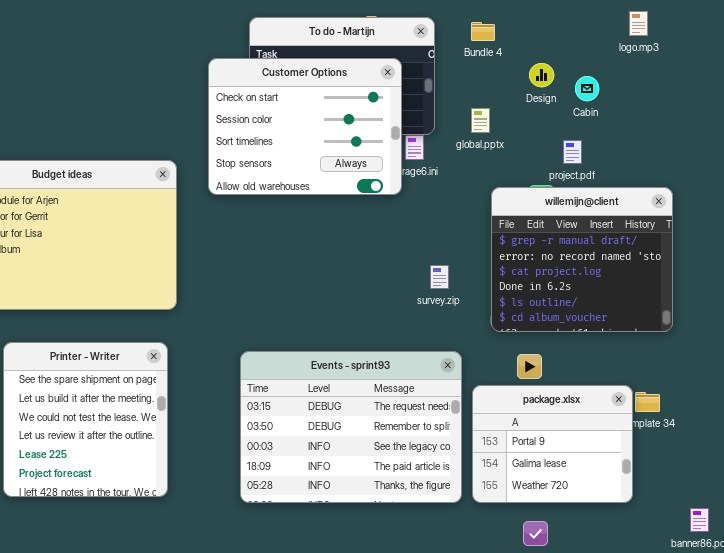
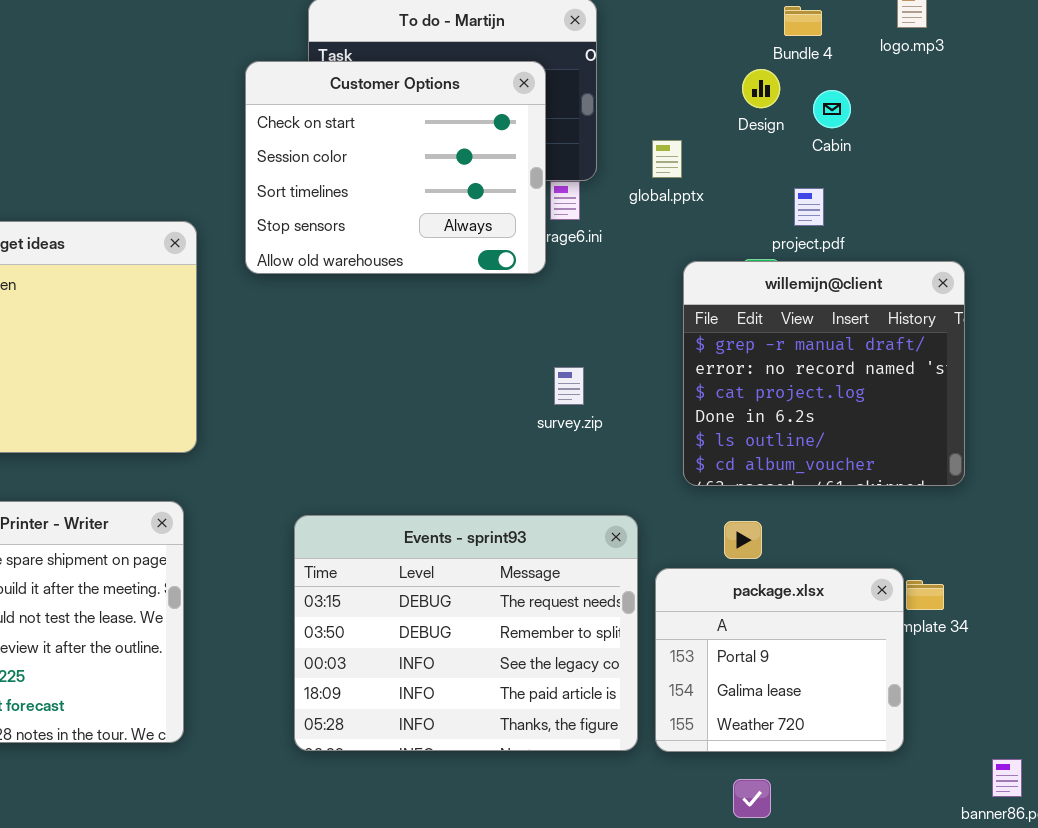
Bundle 4: [471,22,495,41] -> [784,6,822,36], moved
survey.zip: [430,265,449,289] -> [554,367,584,405], moved

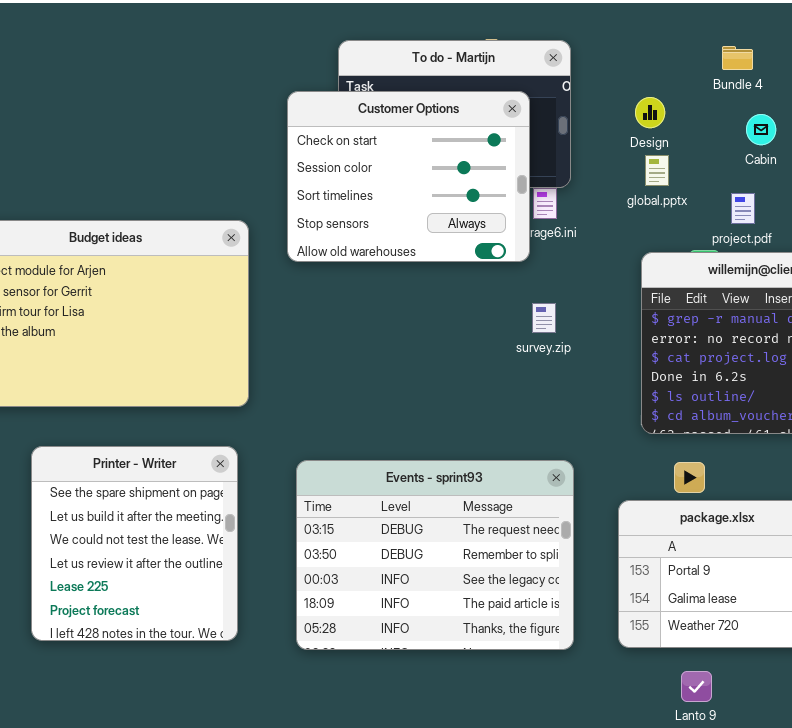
Design: [742,69,780,108] -> [635,97,665,128], moved
global.pptx: [652,140,682,178] -> [645,155,669,186], moved
survey.zip: [554,367,584,405] -> [532,303,556,333], moved
Events - sprint93: [294,515,638,751] -> [296,460,574,650], moved

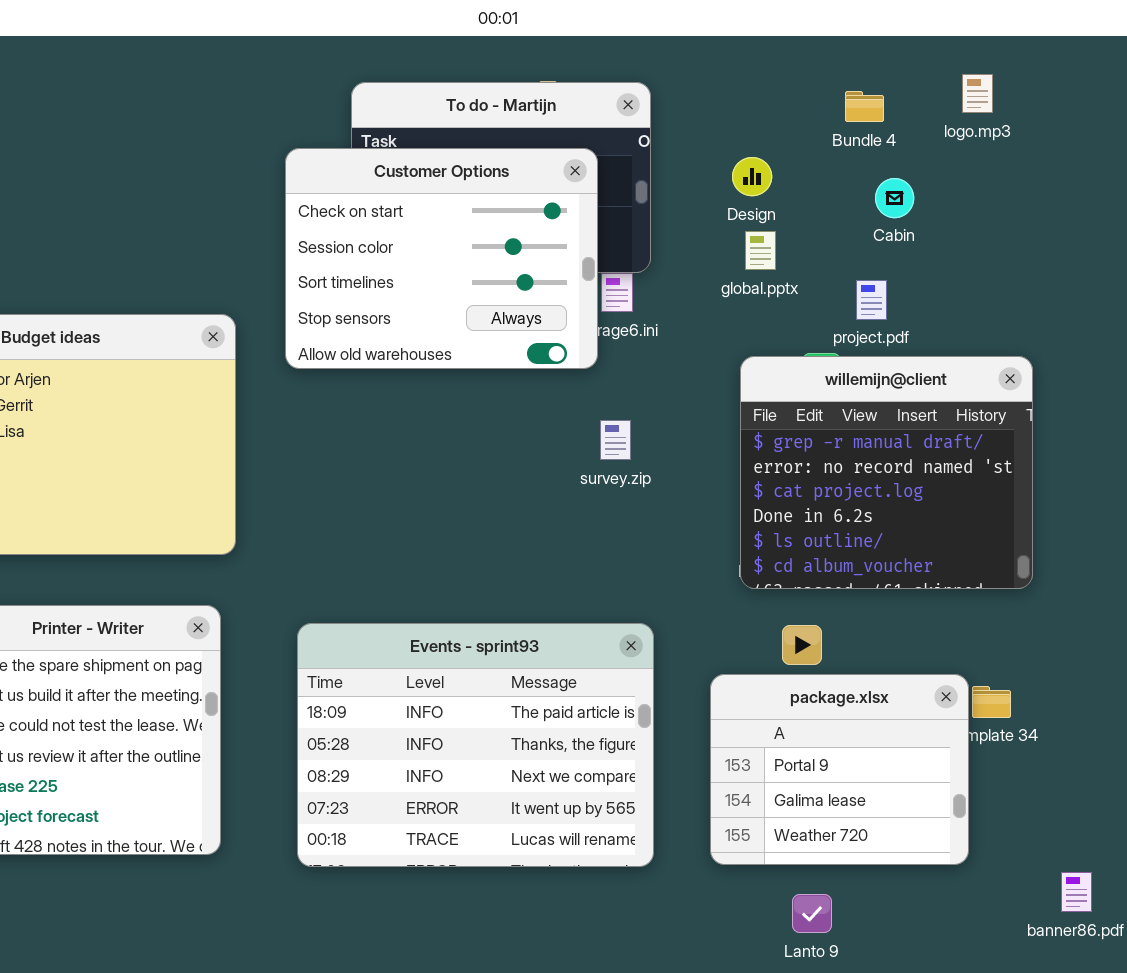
Events - sprint93: [296,460,574,650] -> [297,623,654,867], scrolled down 3 rows

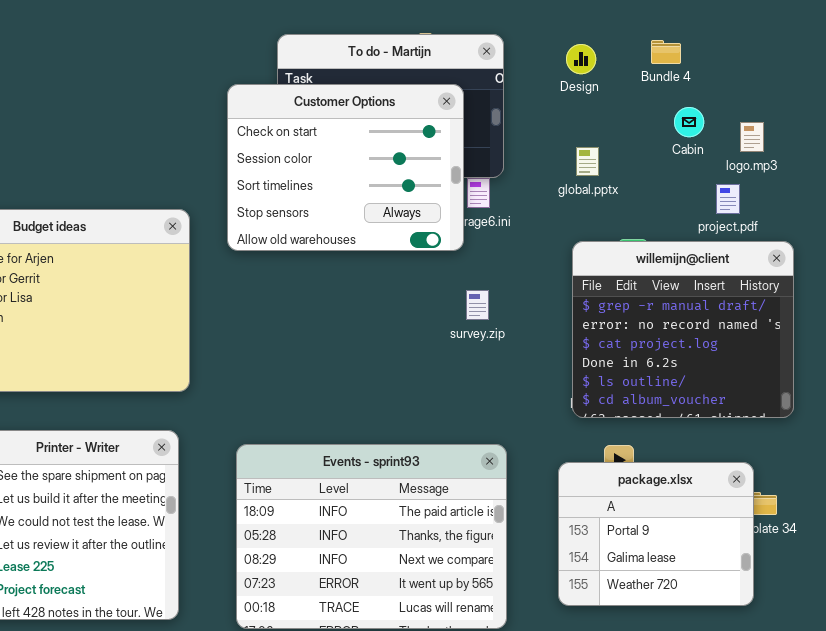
logo.mp3: [962,74,993,113] -> [740,122,764,152], moved
Design: [732,157,772,196] -> [566,44,596,74], moved
project.pdf: [856,280,887,320] -> [716,184,740,214], moved
package.xlsx: [710,674,969,865] -> [558,462,754,606], moved

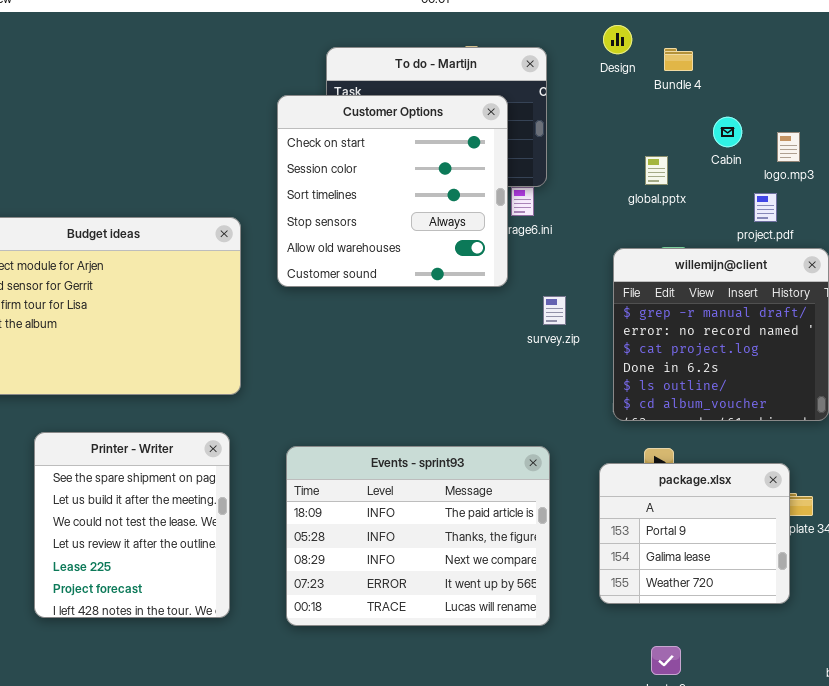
Bundle 4: [651,40,681,64] -> [664,48,693,71], moved
Design: [566,44,596,74] -> [603,25,632,54], moved
Customer Options: [227,84,464,251] -> [277,95,508,287], resized
global.pptx: [576,147,599,176] -> [645,156,668,185], moved
survey.zip: [466,290,489,320] -> [543,296,566,325], moved

